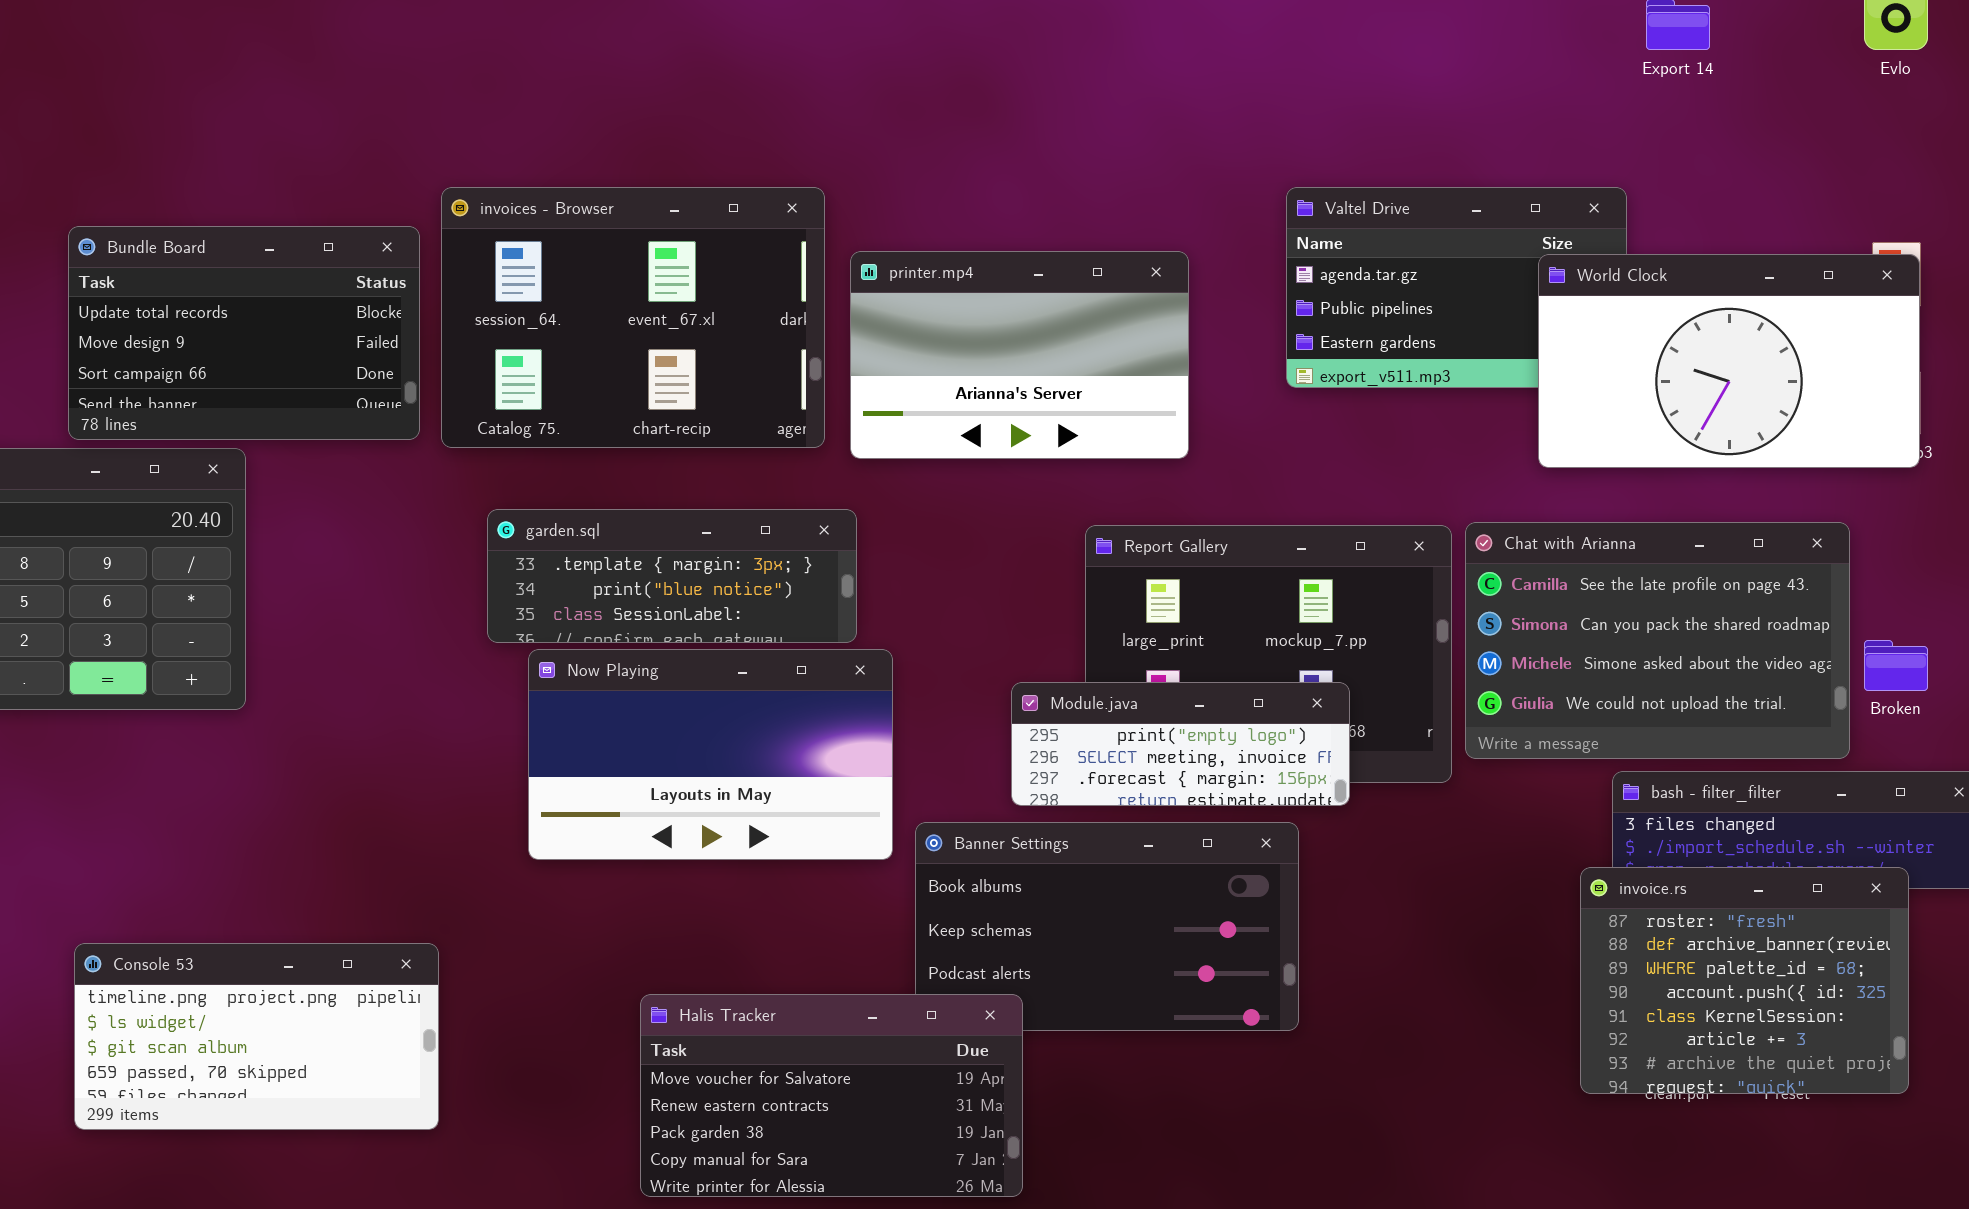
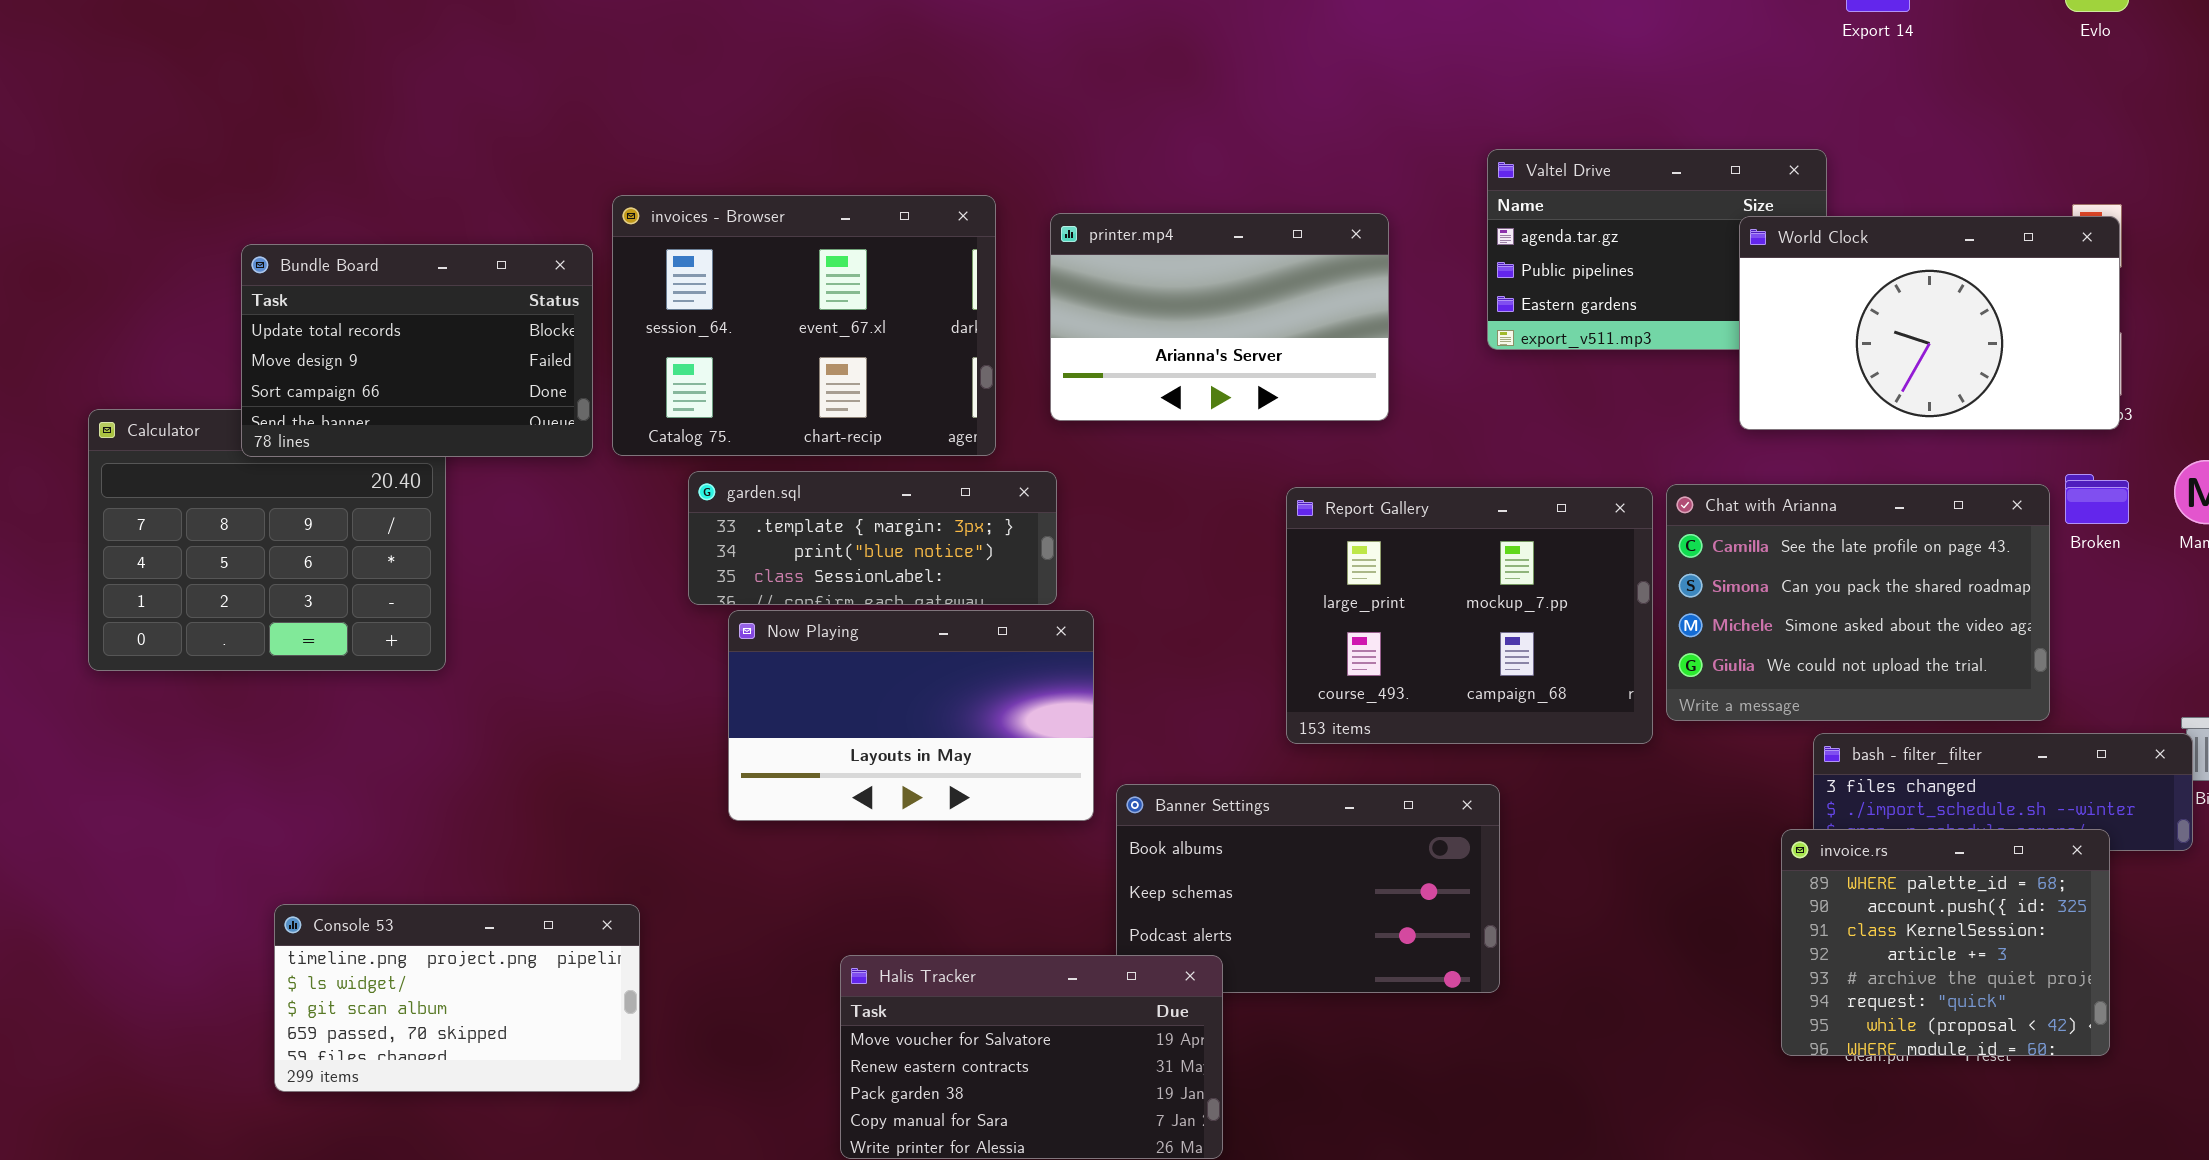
invoices - Browser: [441,187,825,448] -> [612,195,996,456], moved
Bundle Board: [68,226,420,440] -> [241,244,593,457], moved
Broken: [1864,640,1928,691] -> [2065,474,2129,524], moved
Module.java: [1011,682,1350,806] -> none, closed
invoice.rs: [1580,867,1909,1094] -> [1781,829,2110,1056], scrolled down 2 rows

